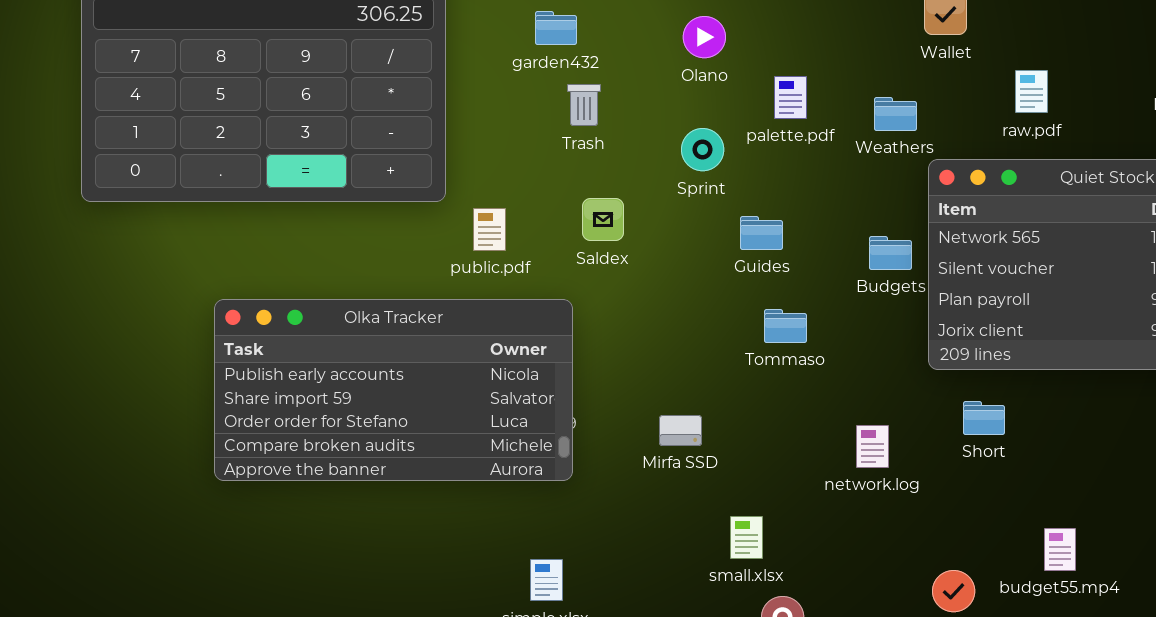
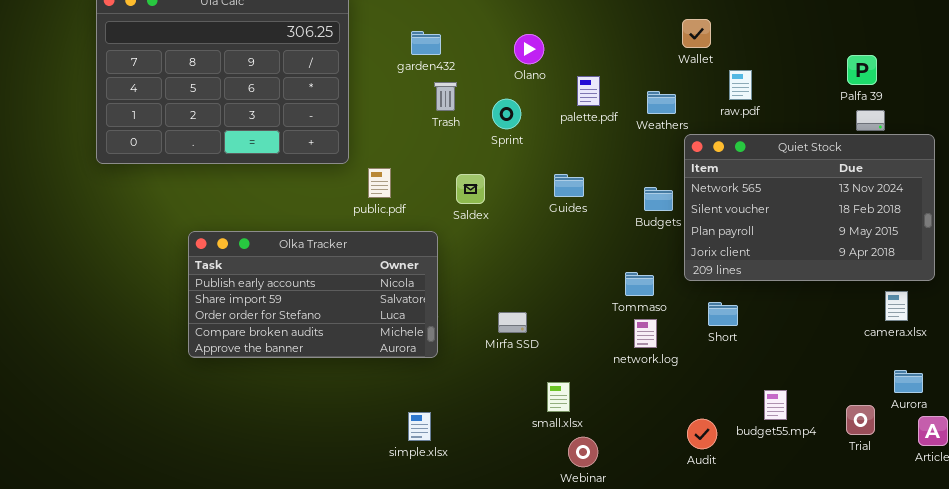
raw.pdf: [1015,70,1048,113] -> [729,70,752,100], moved
Sprint: [681,128,724,171] -> [492,99,521,129], moved
Saldex: [582,198,624,241] -> [456,174,485,204], moved
Tommaso: [764,309,807,343] -> [625,272,654,296], moved

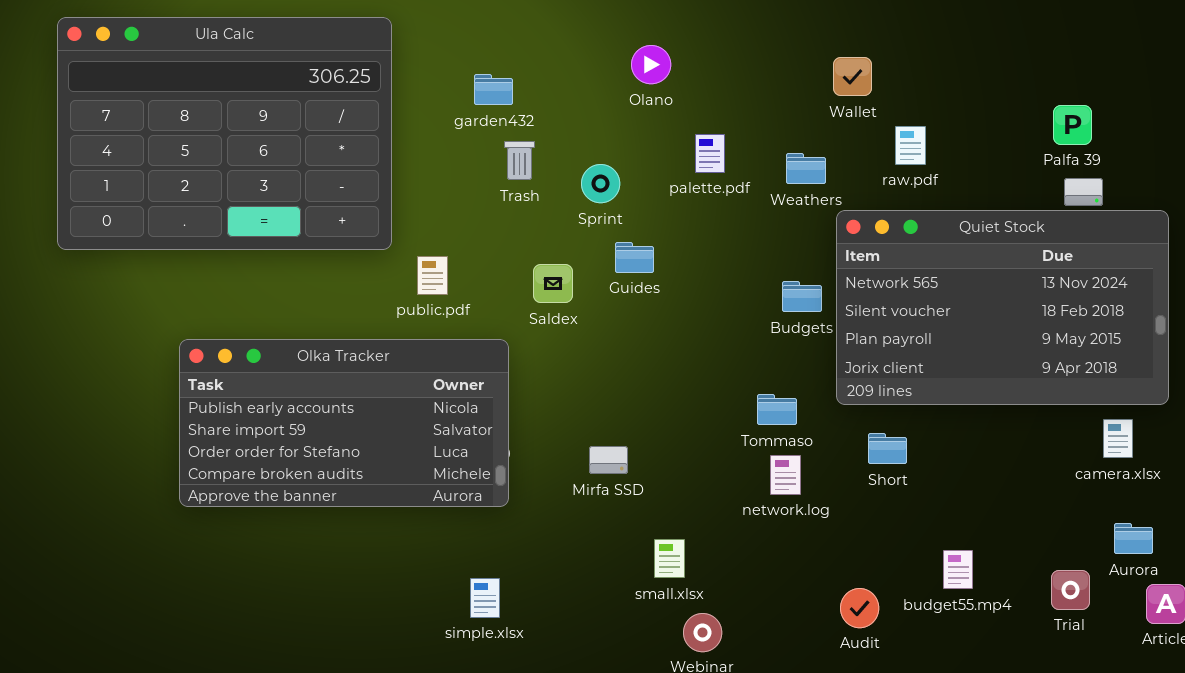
Olano: [514,34,544,64] -> [631,45,671,84], moved
Guides: [554,174,584,197] -> [615,242,654,273], moved

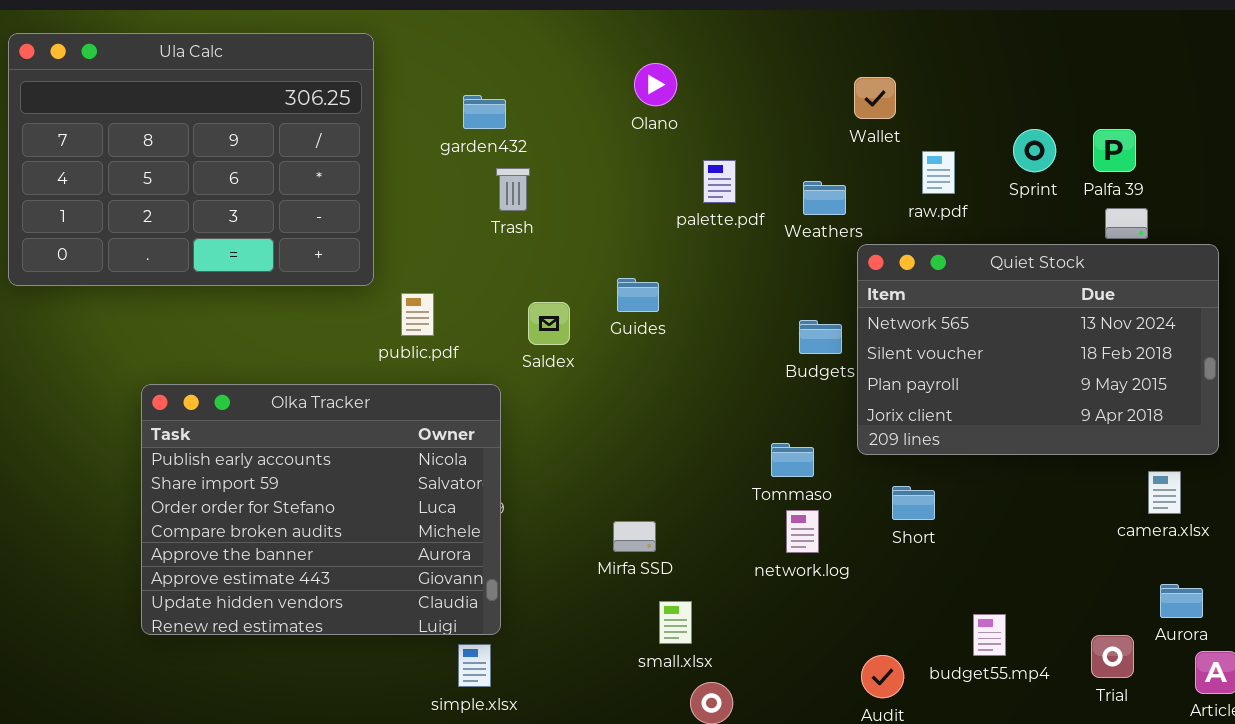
Sprint: [581,164,620,203] -> [1013,129,1056,172], moved
Olka Tracker: [179,339,509,507] -> [141,384,501,635], resized
Mirfa SSD: [589,446,628,474] -> [613,521,656,552], moved

